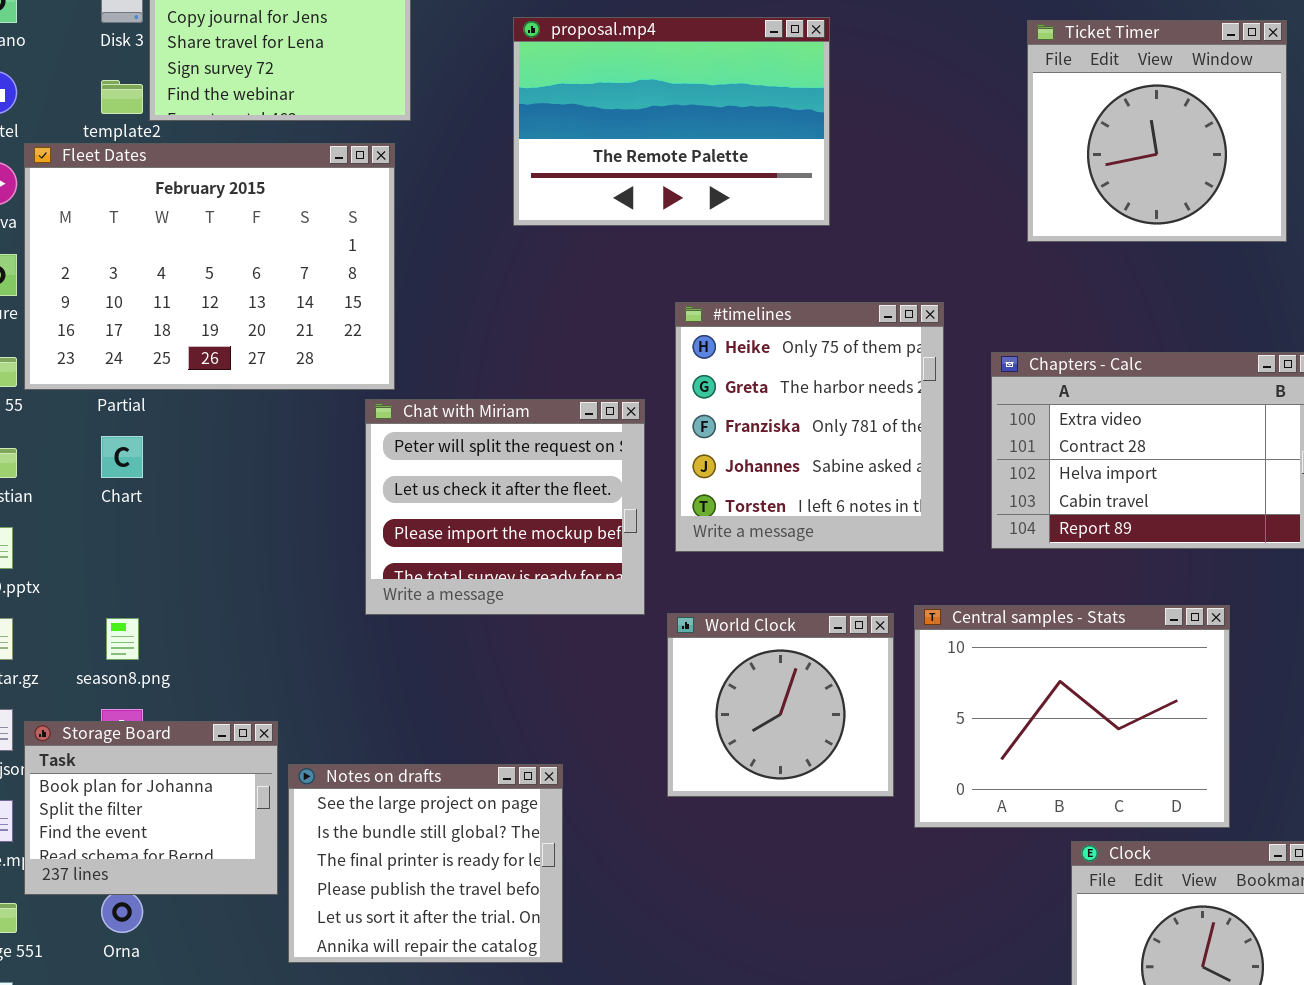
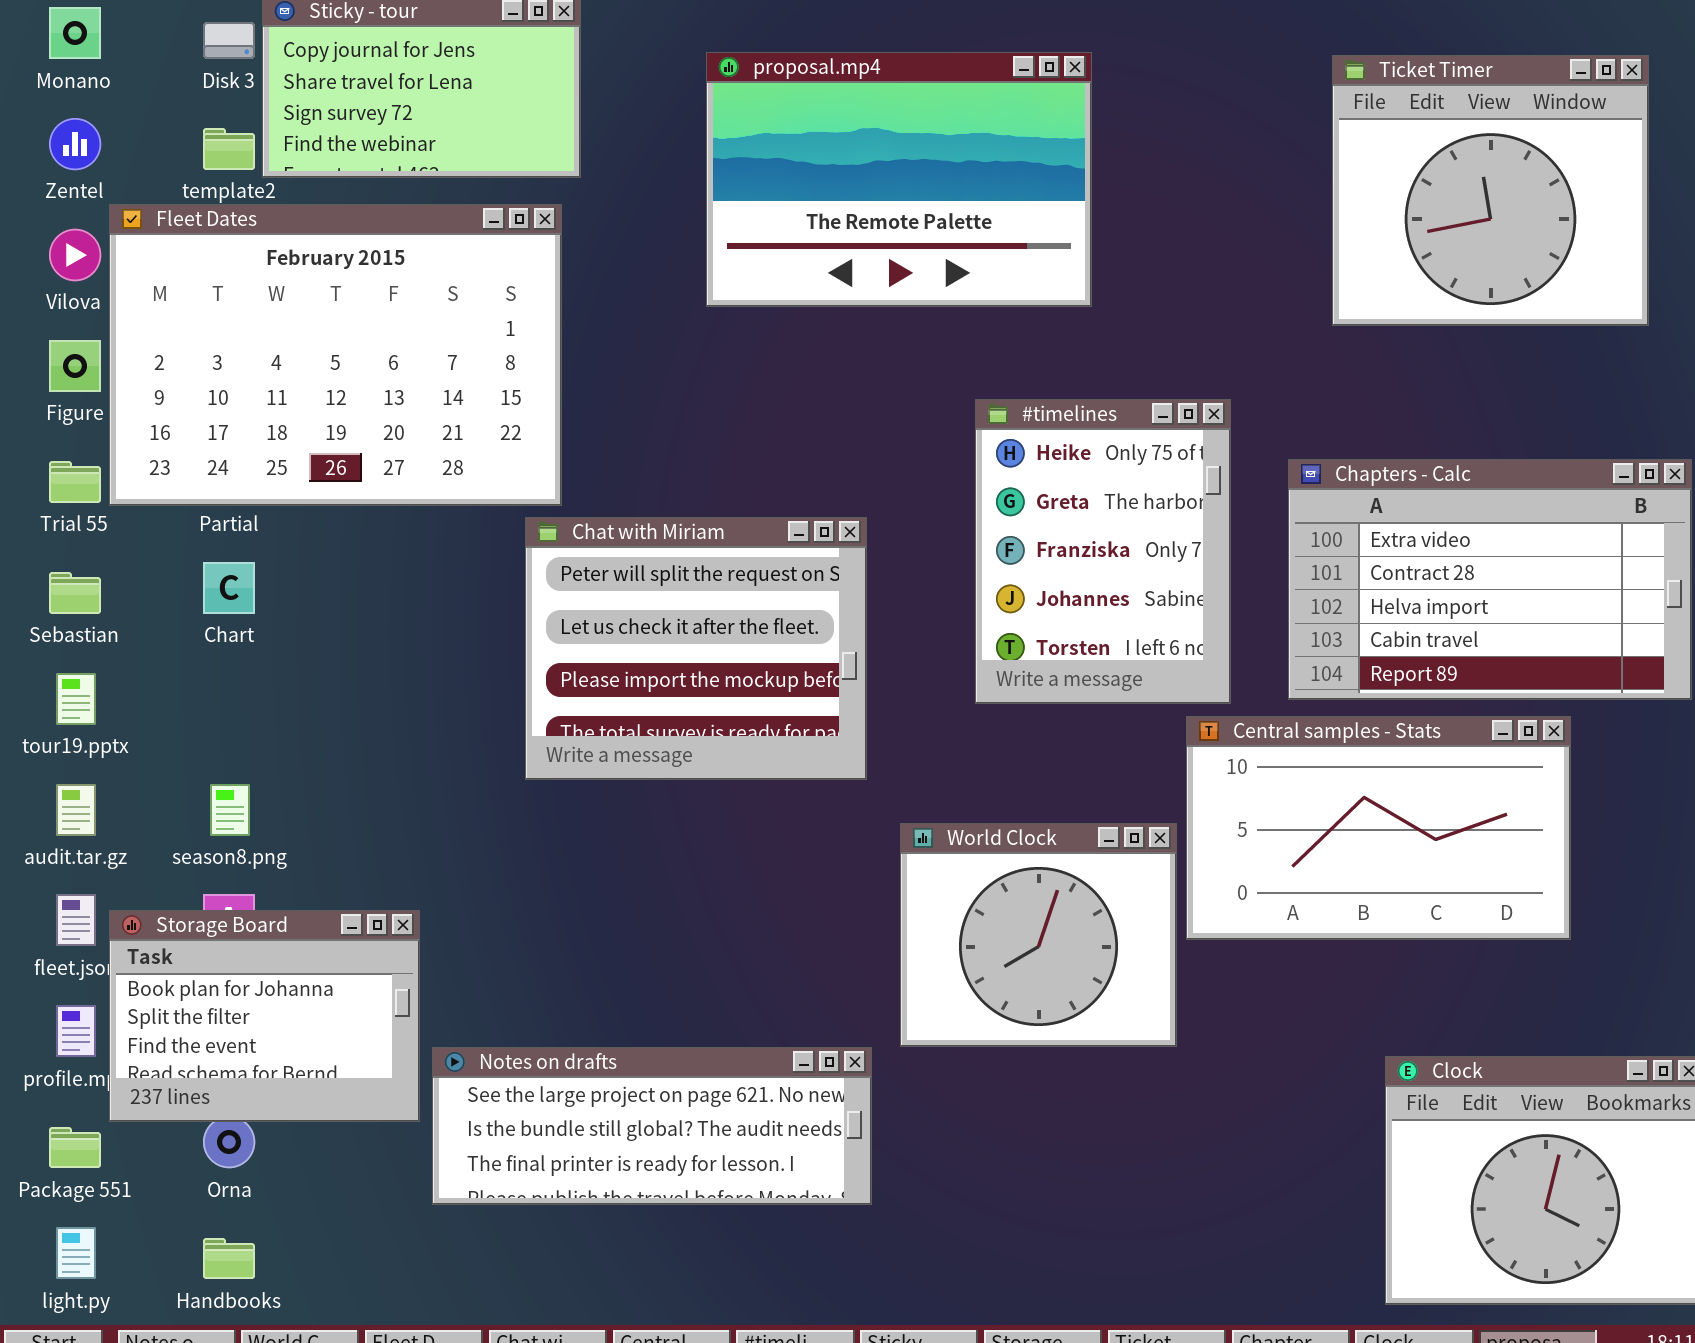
#timelines: [675,302,944,552] -> [975,399,1231,704], resized
Central samples - Stats: [914,605,1230,828] -> [1186,716,1571,940], moved, resized
World Clock: [667,613,894,797] -> [900,823,1177,1047], moved
Notes on drafts: [288,764,563,963] -> [432,1047,872,1205], resized

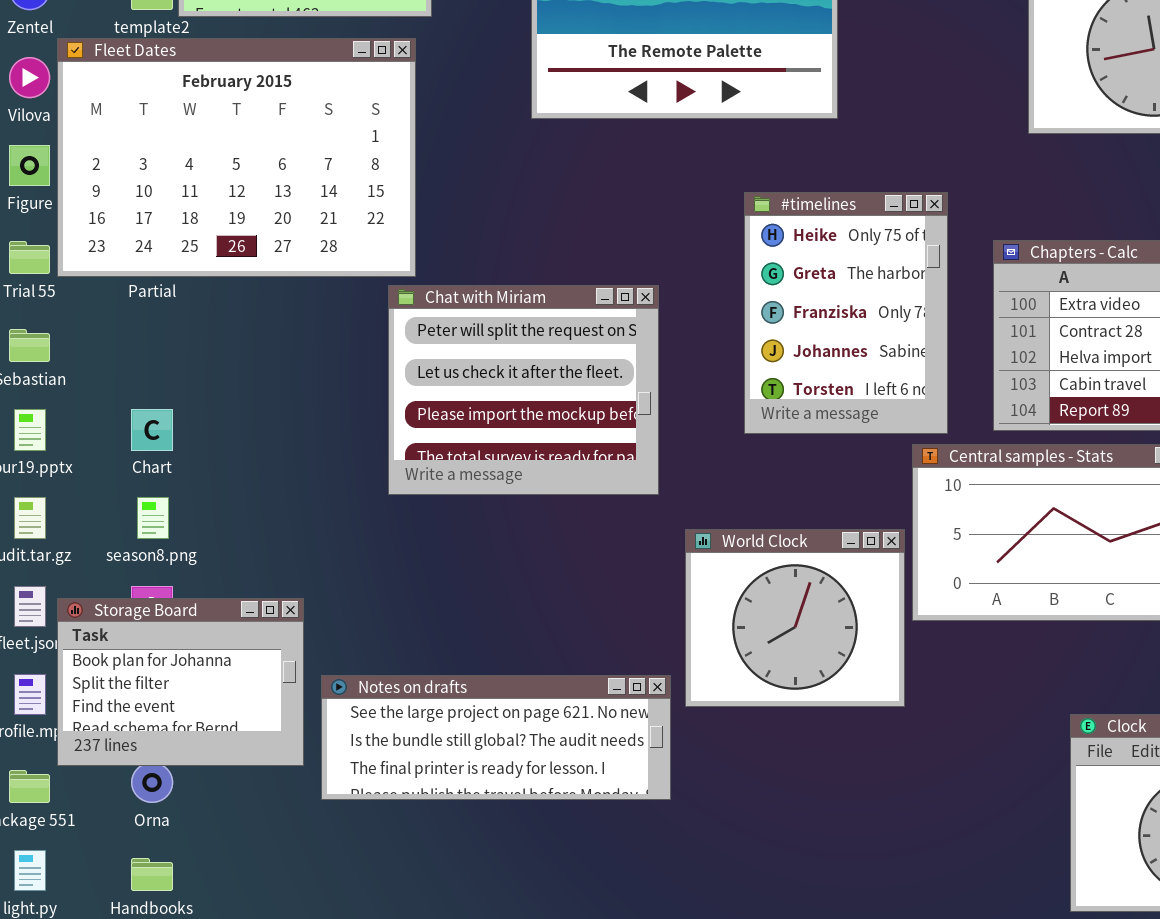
Chart: [203,562,255,614] -> [131,409,173,451], moved
Notes on drafts: [432,1047,872,1205] -> [321,675,671,800], moved

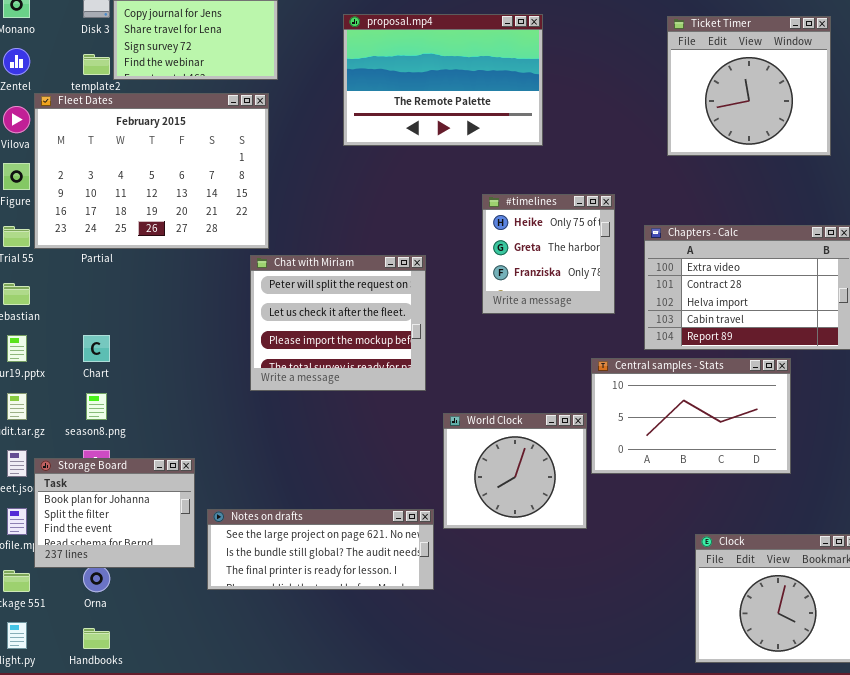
#timelines: [744,192,948,434] -> [482,194,615,314], resized

